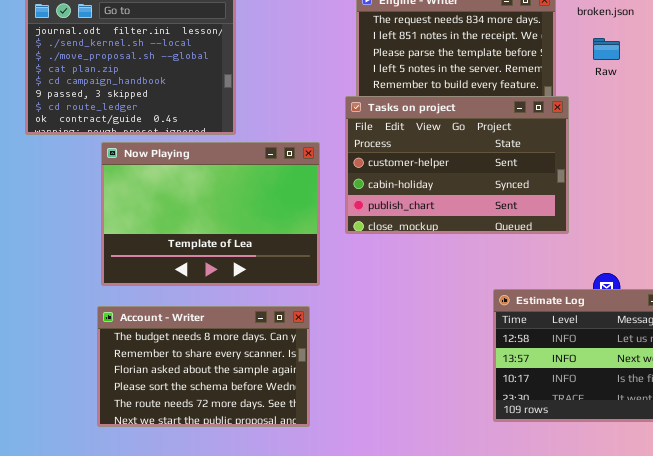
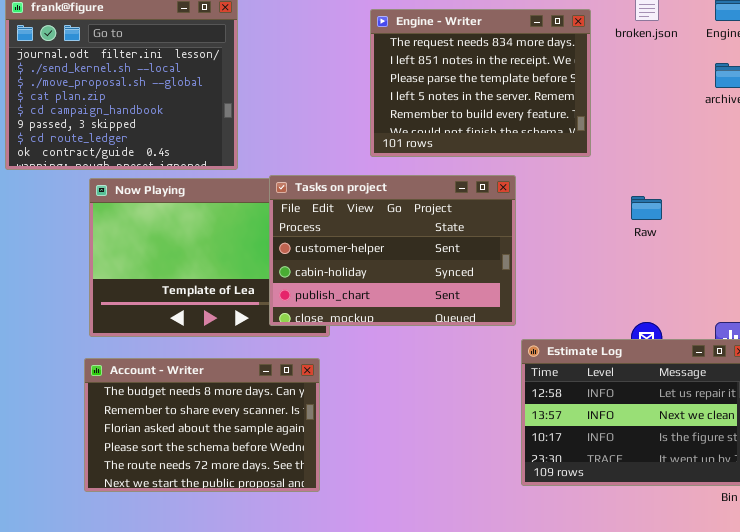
Raw: [593,38,620,60] -> [631,196,662,220], moved
Tasks on project: [345,96,569,234] -> [269,175,516,326], moved

